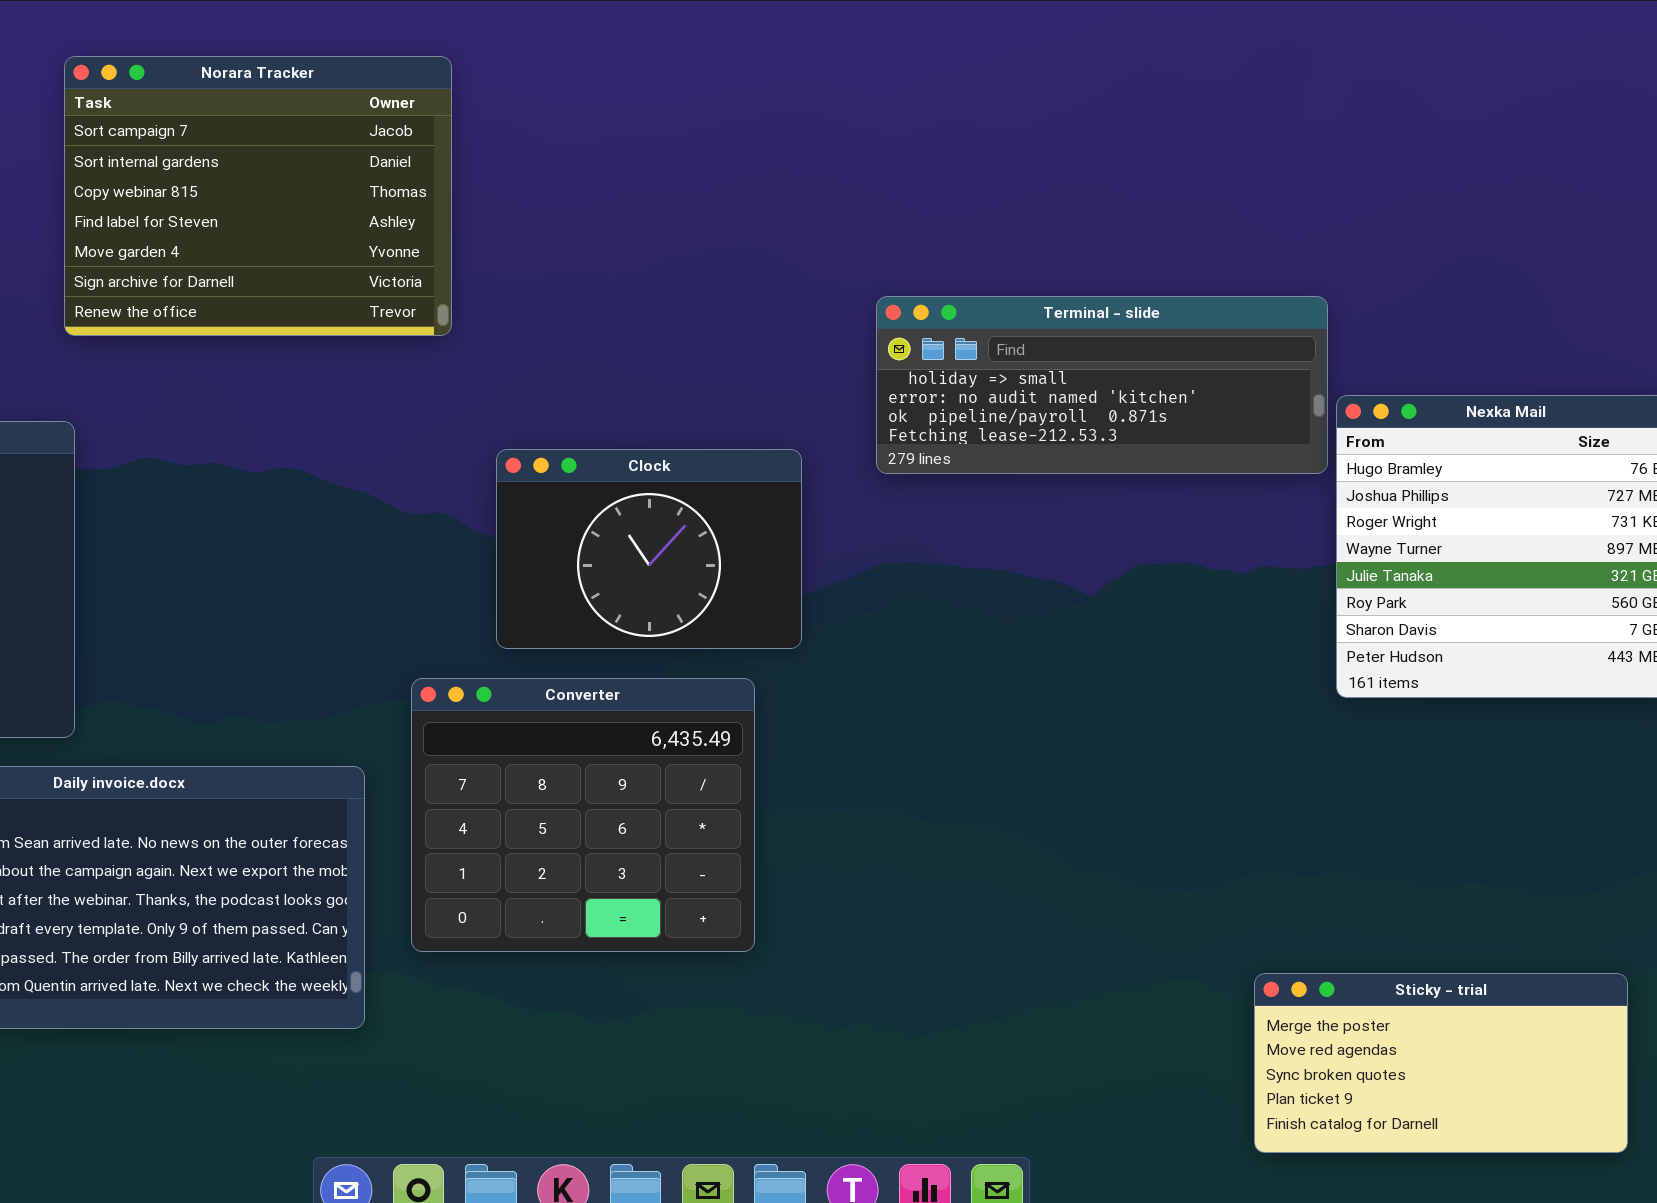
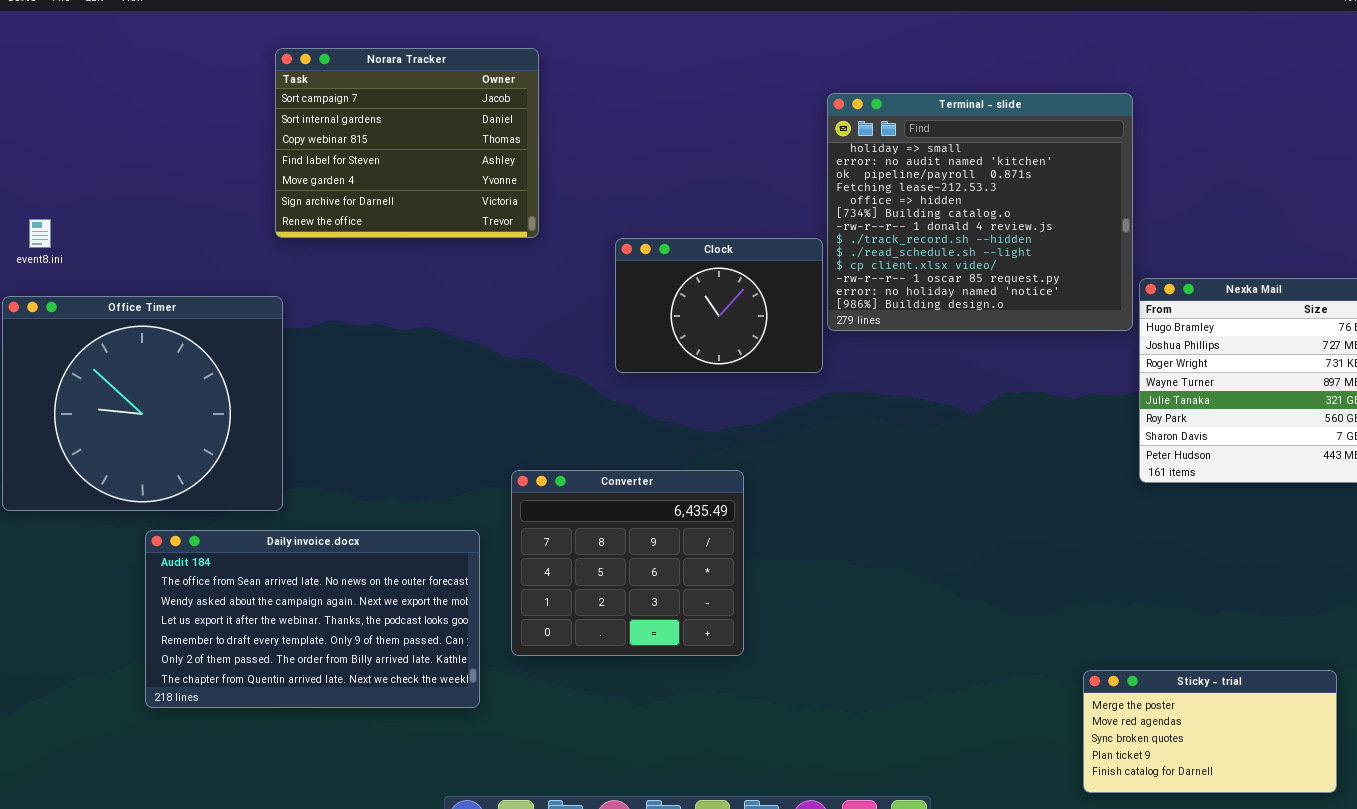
Terminal - slide: [876,296,1328,474] -> [827,93,1133,331], resized
Clock: [496,449,802,649] -> [615,238,823,373], moved

